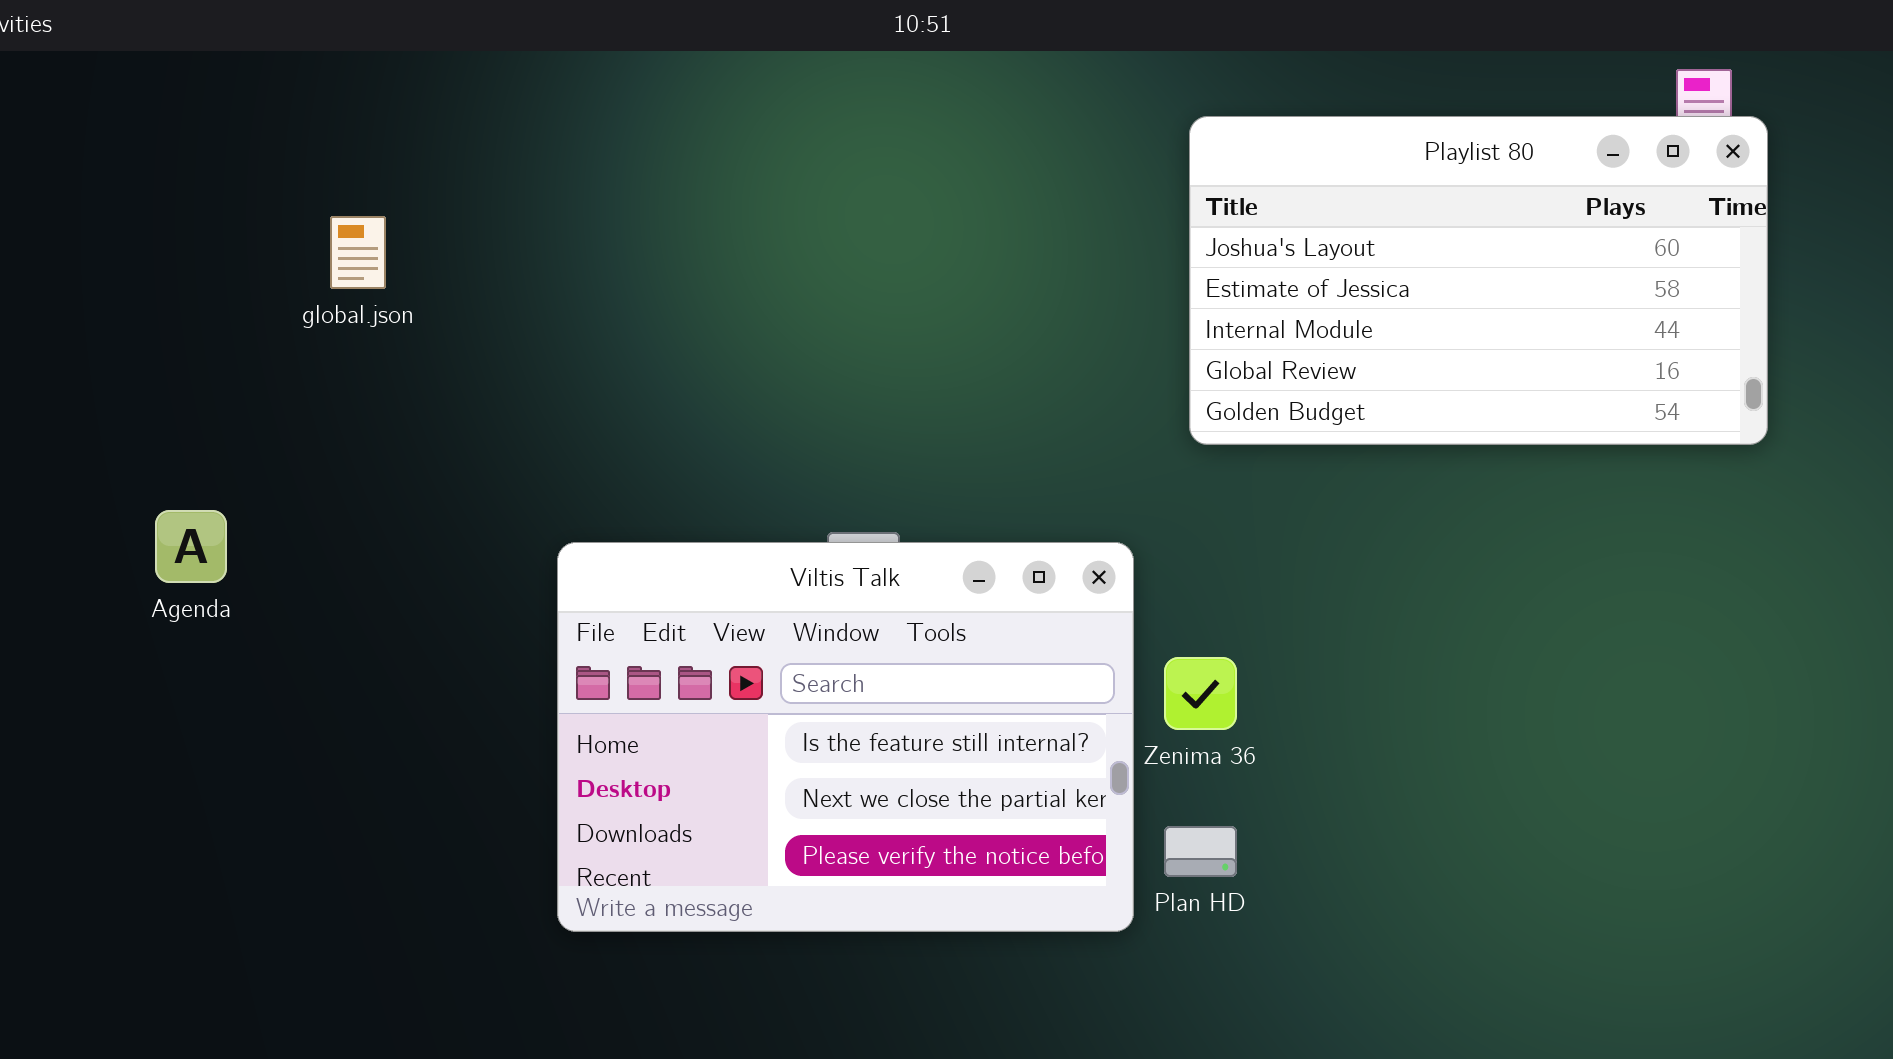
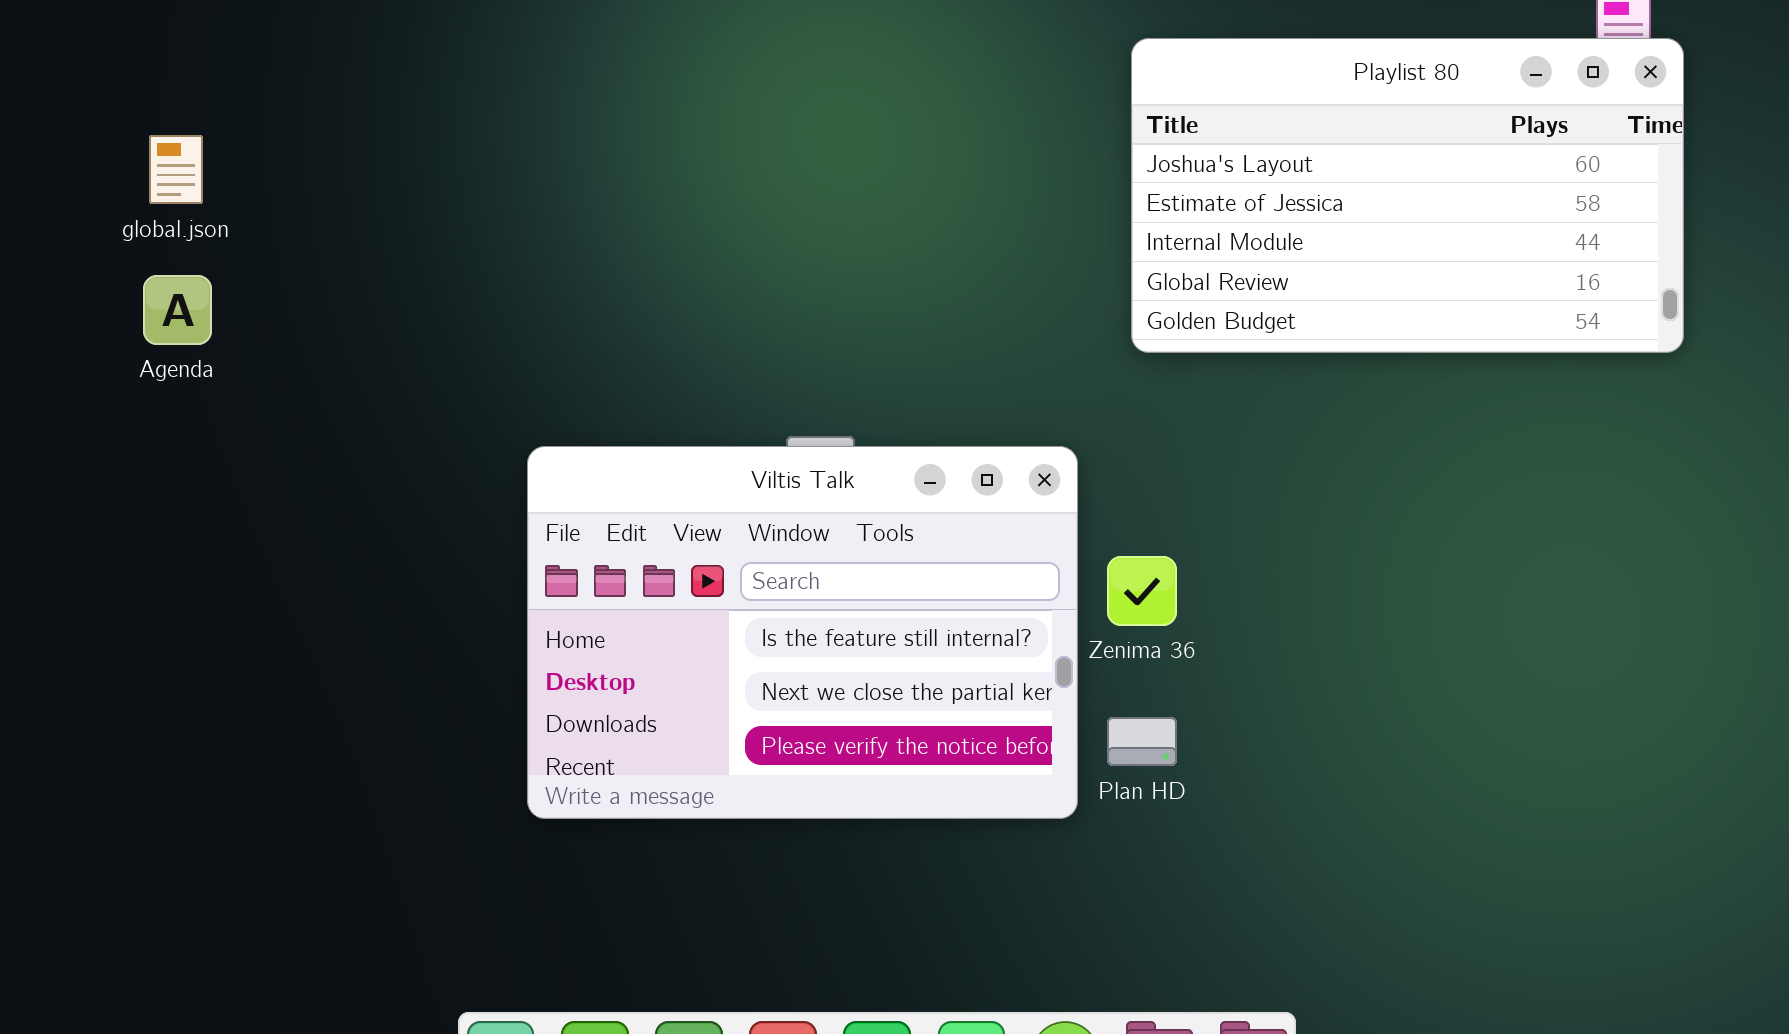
global.json: [330,216,386,289] -> [149,135,203,204], moved
Agenda: [155,510,227,583] -> [143,275,212,345], moved

